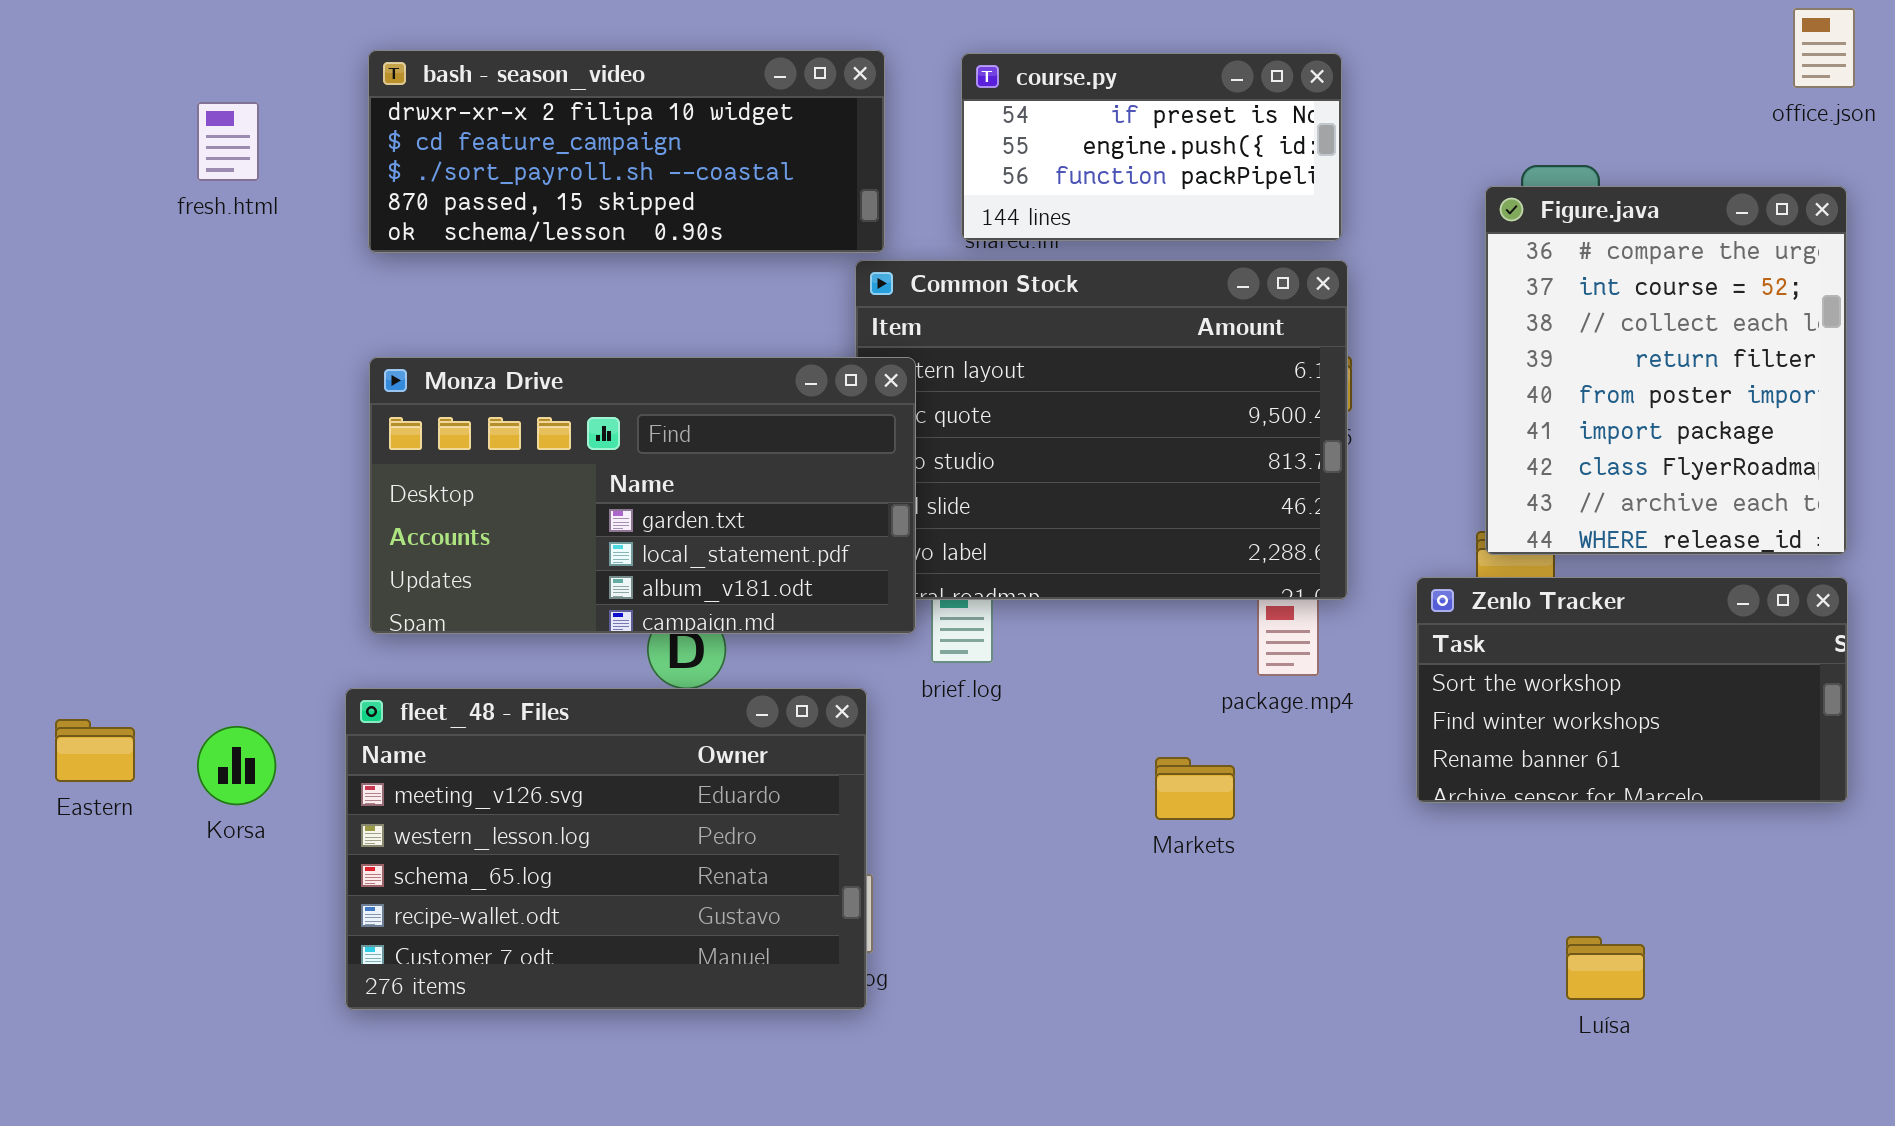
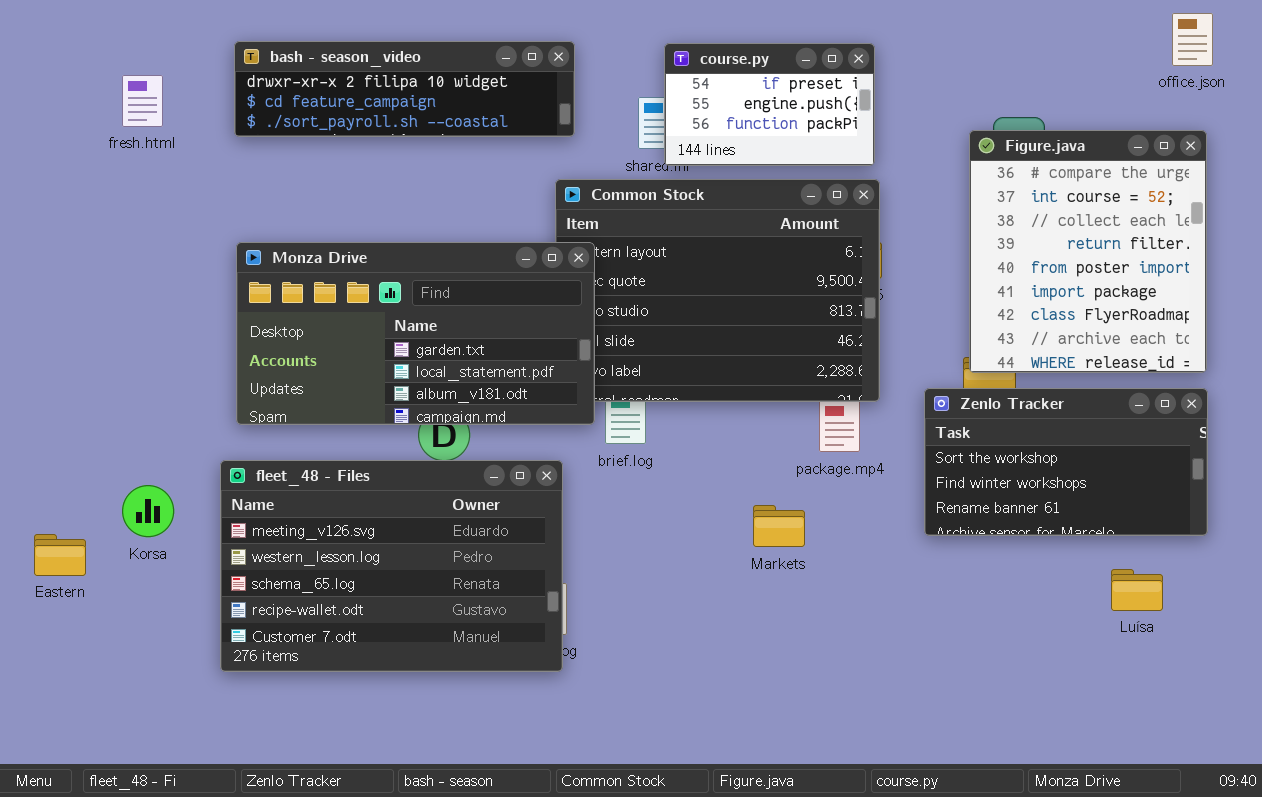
bash - season_video: [368,50,885,253] -> [234,41,575,137], resized
course.py: [961,53,1342,241] -> [664,43,875,166], resized
Eastern: [55,719,135,782] -> [34,534,86,576], moved
Luísa: [1566,936,1645,1000] -> [1111,569,1163,611], moved

